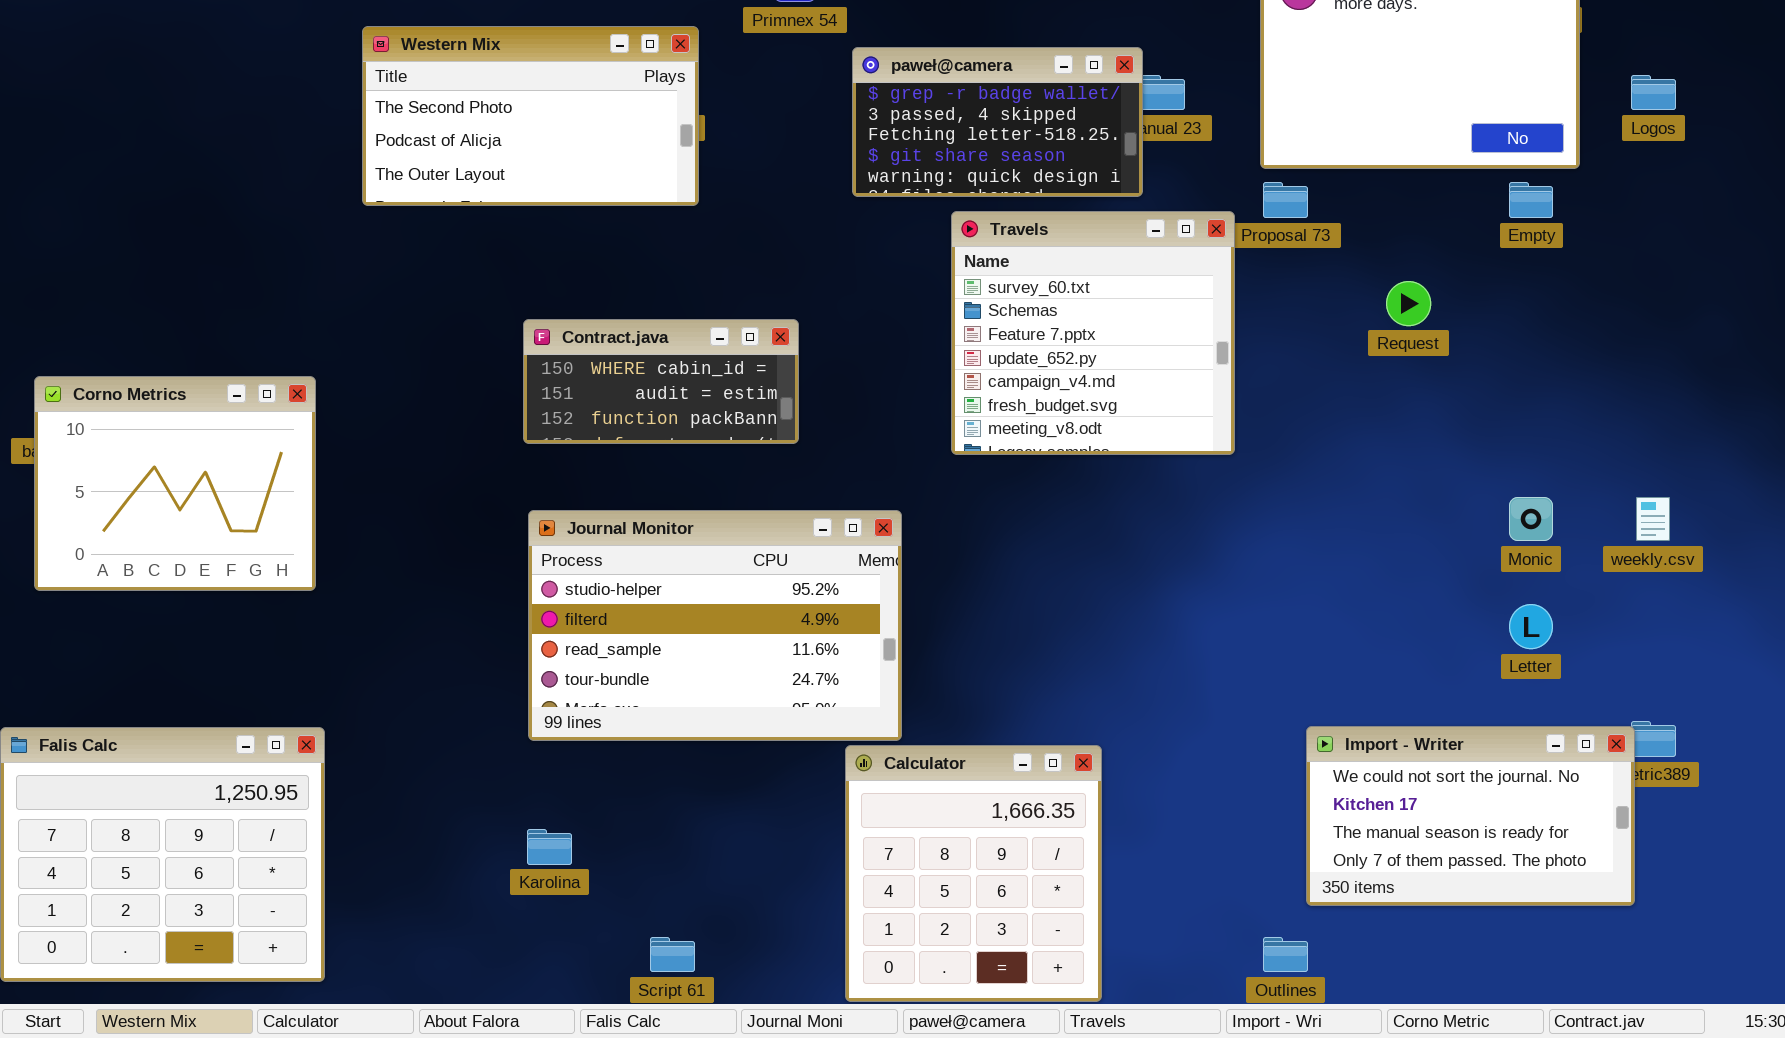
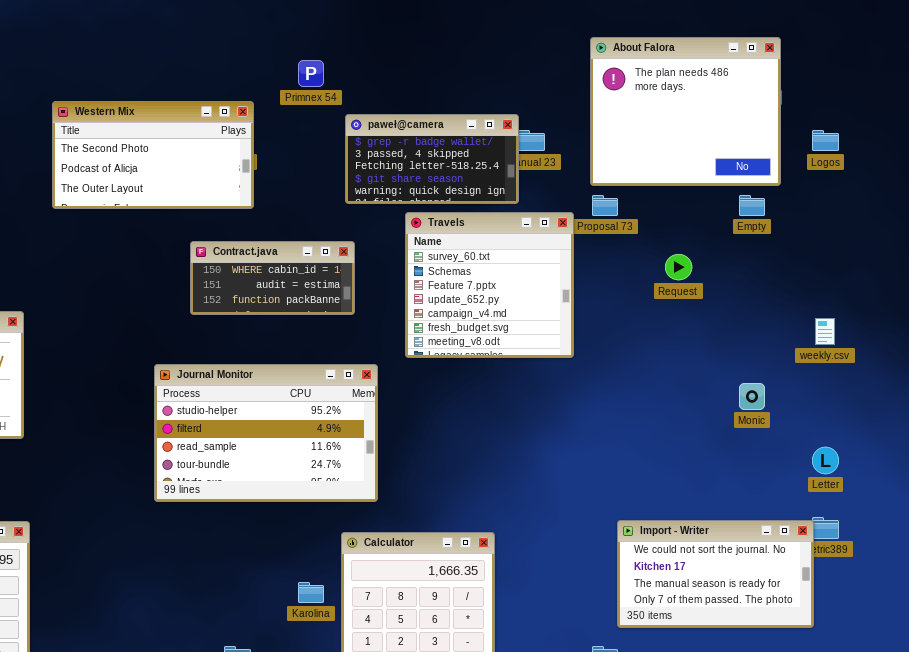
Contract.java: [523,319,799,444] -> [190,241,355,315], moved
weekly.csv: [1636,497,1670,541] -> [815,318,835,345], moved
Journal Monitor: [528,510,902,741] -> [154,364,378,502], moved
Letter: [1509,604,1553,649] -> [812,447,839,474], moved
Karolina: [527,829,572,865] -> [298,582,324,603], moved

